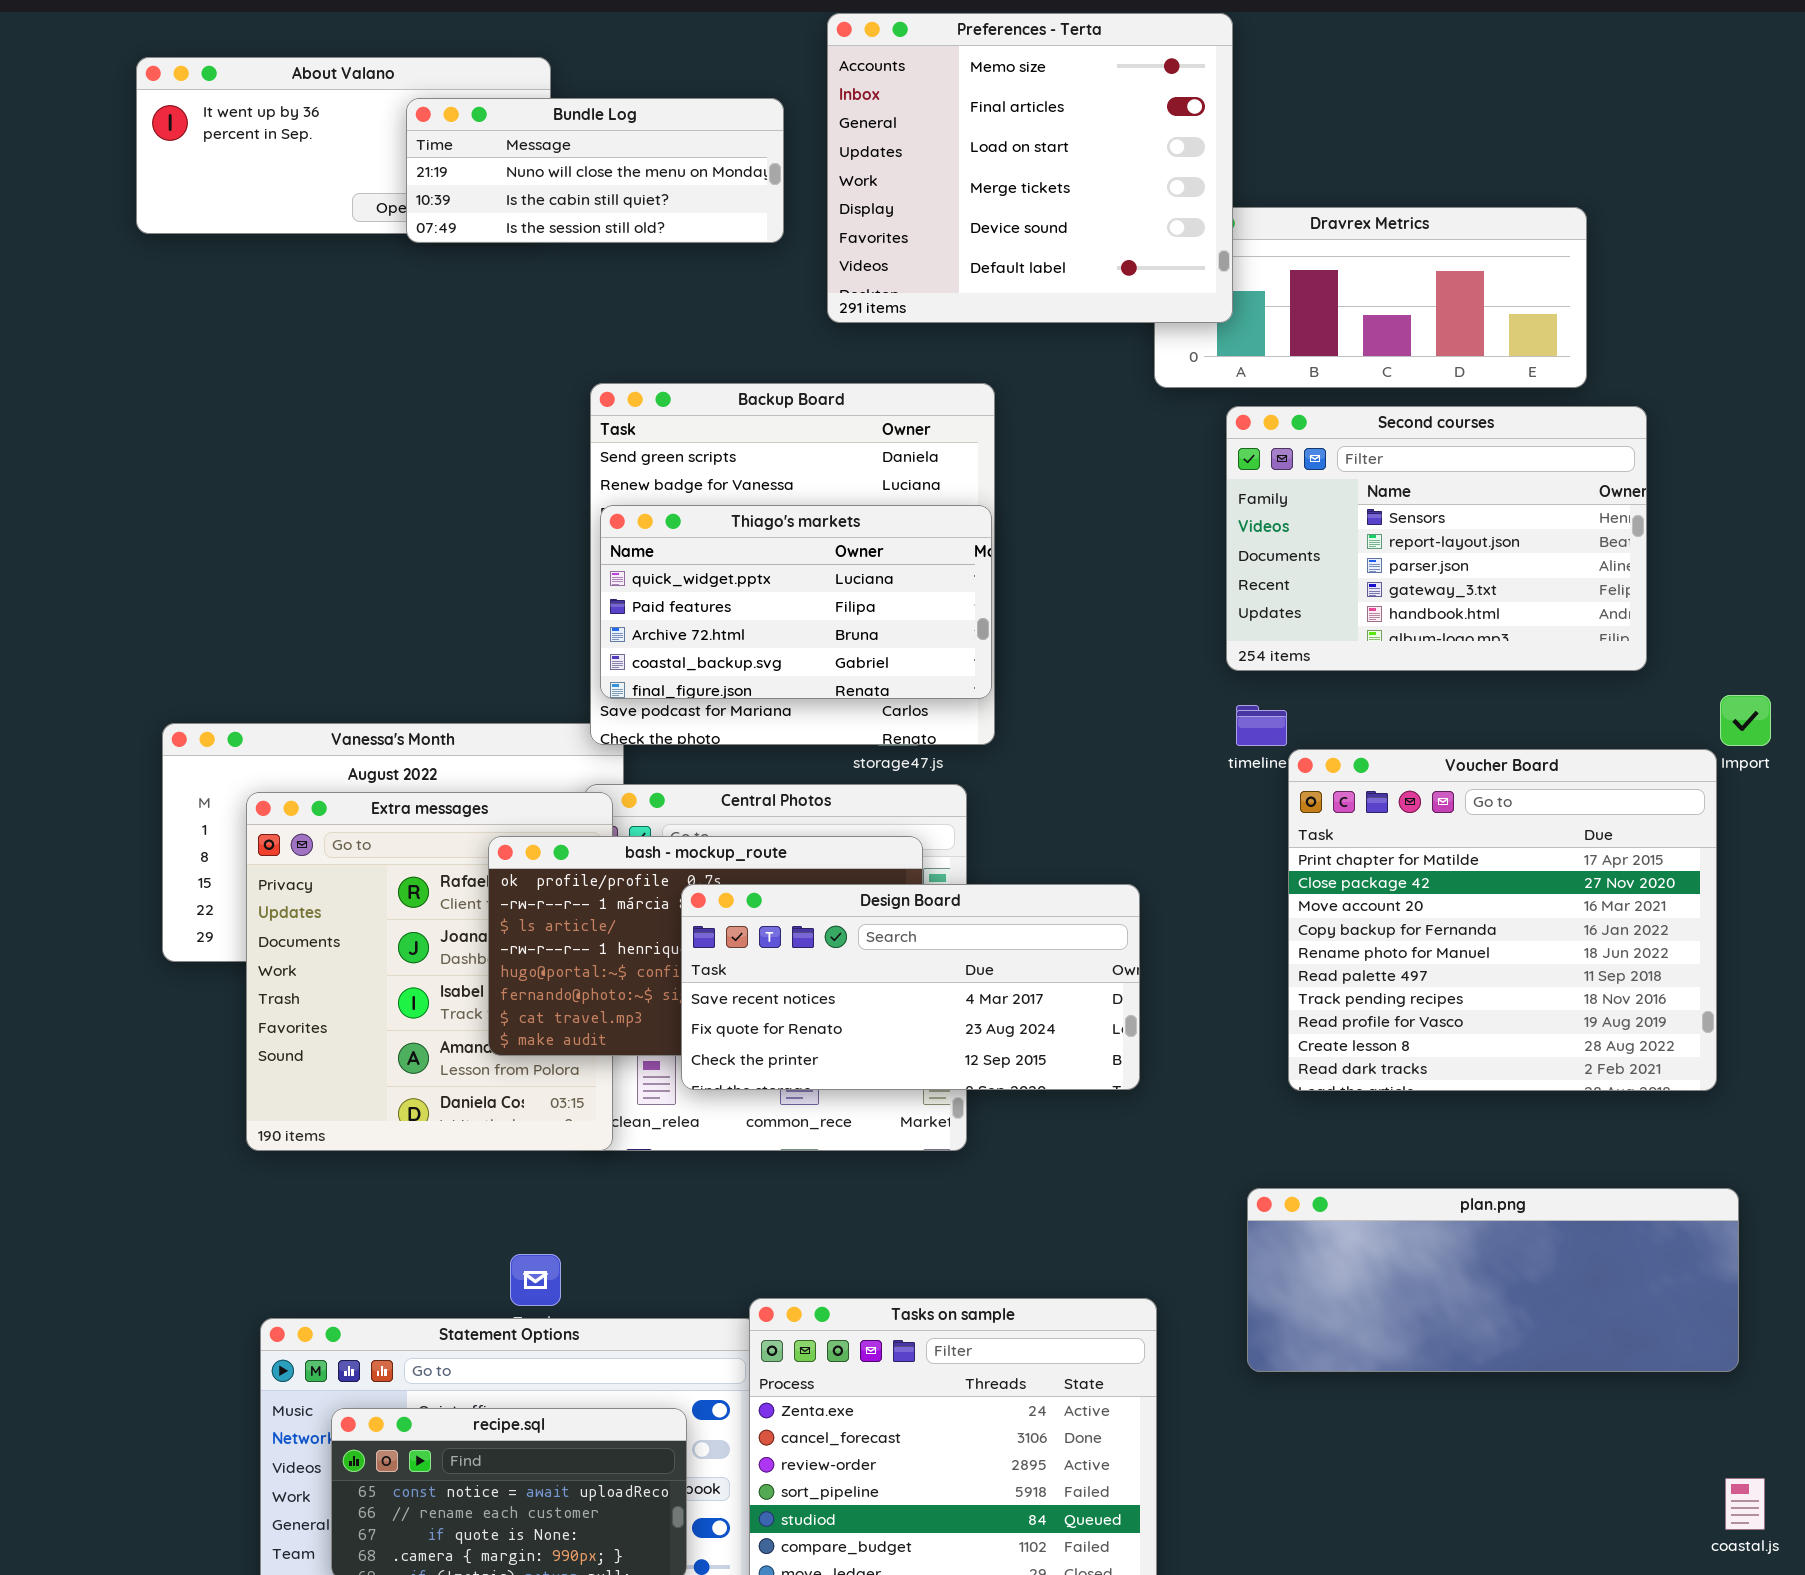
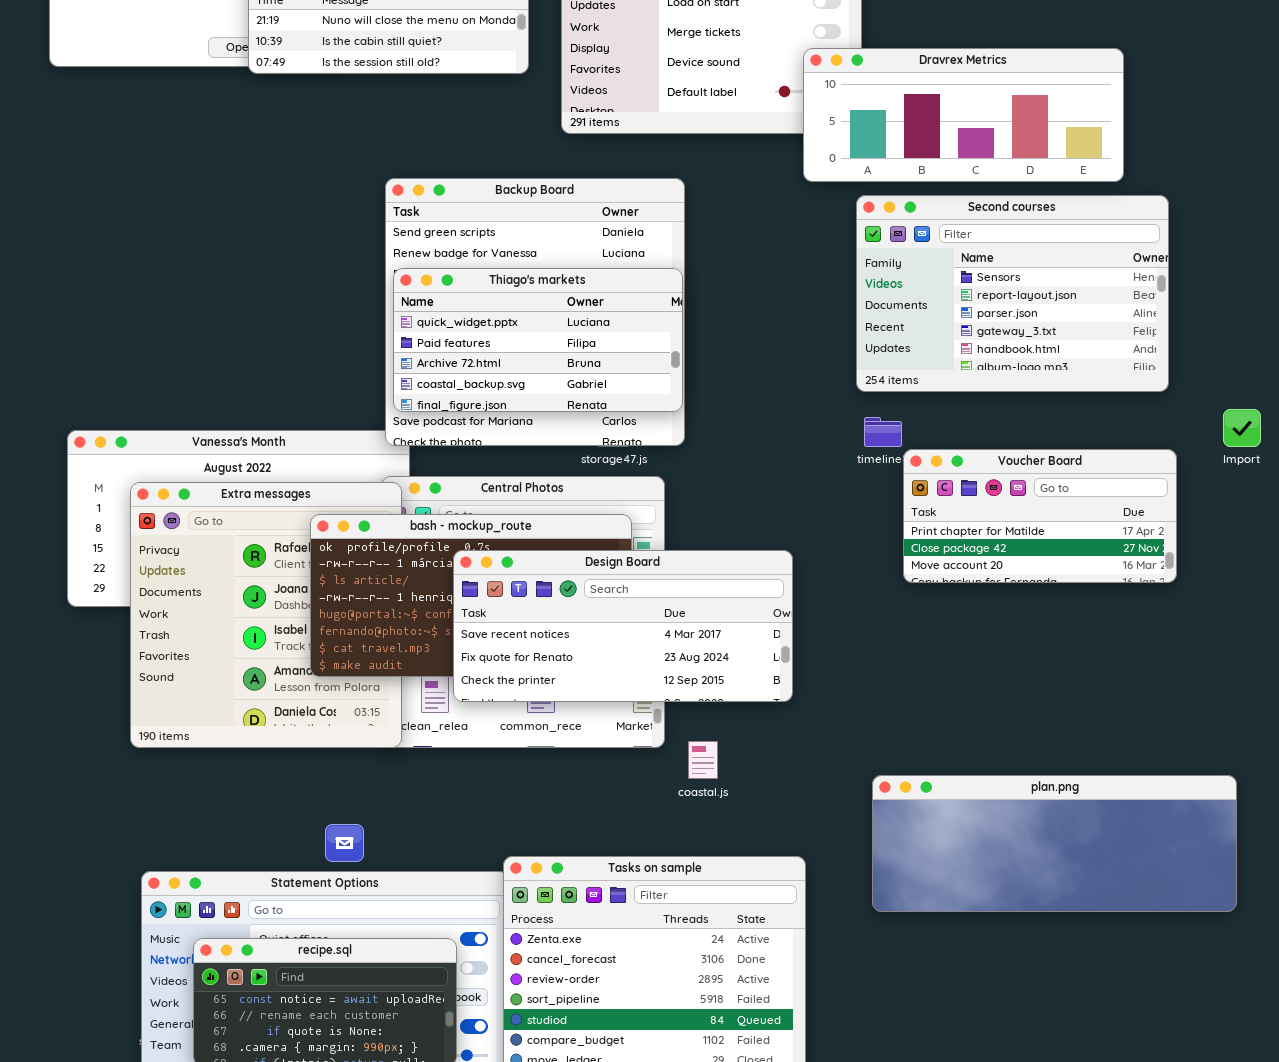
Dravrex Metrics: [1154,207,1587,388] -> [803,48,1124,182], raised
Voucher Board: [1288,749,1717,1091] -> [903,449,1177,583], resized
coastal.js: [1725,1478,1765,1530] -> [688,741,718,779], moved

